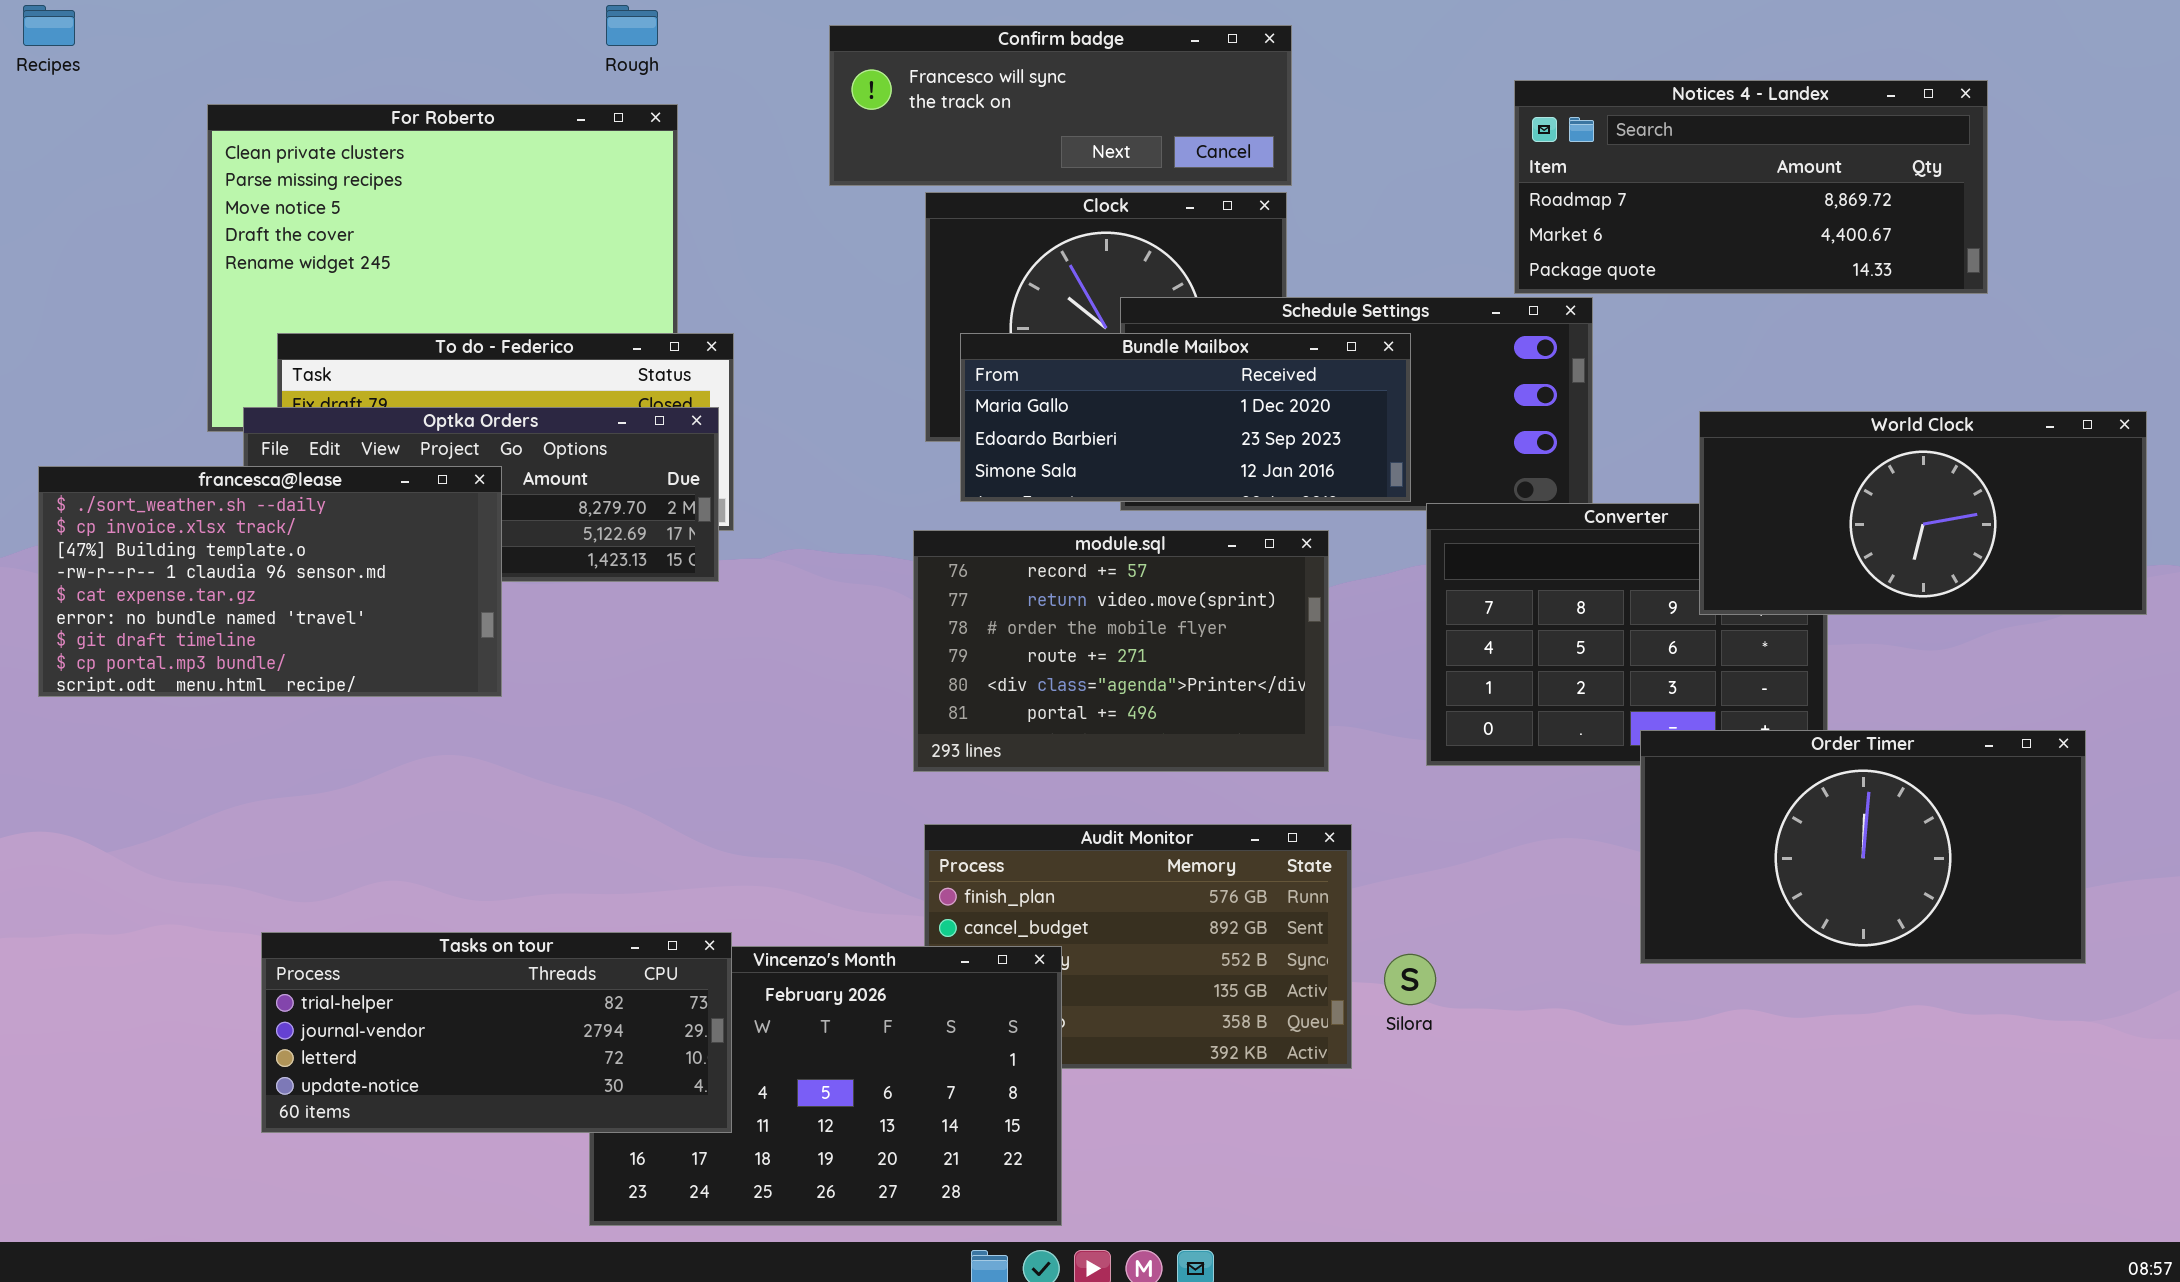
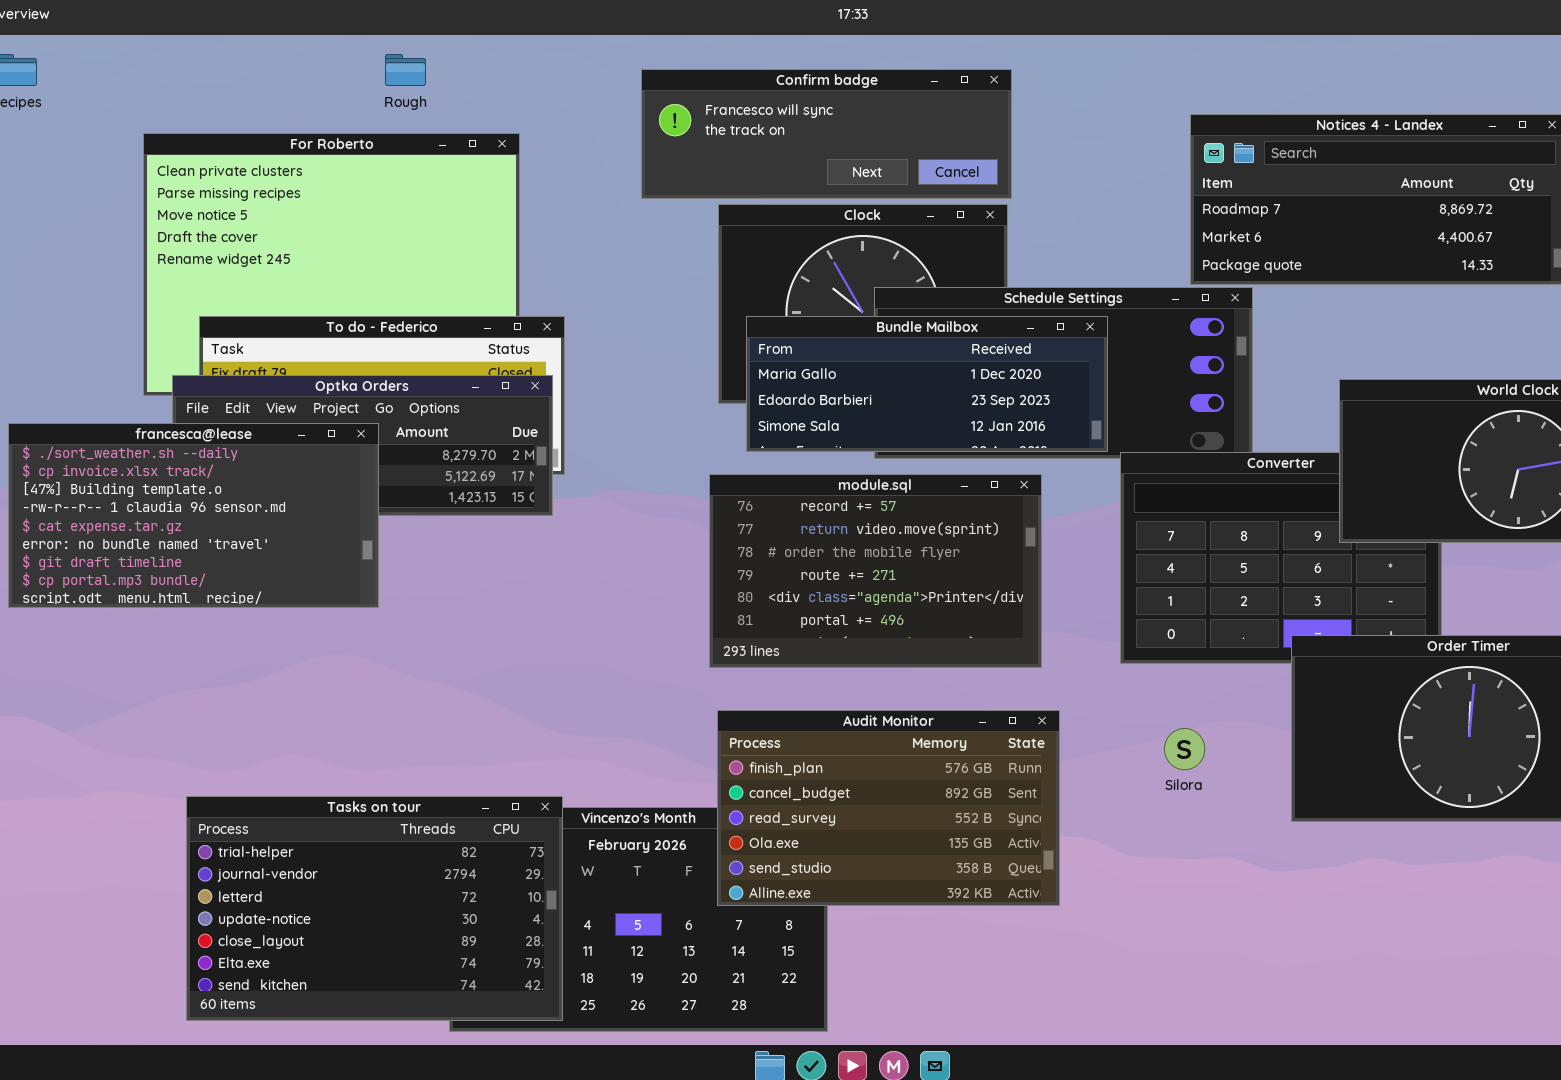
Rough: [606,5,658,46] -> [385,54,426,86], moved
Audit Monitor: [924,824,1352,1069] -> [717,710,1060,906], raised
Tasks on tour: [261,932,732,1133] -> [186,796,563,1021], resized
Silora: [1384,954,1436,1005] -> [1164,728,1205,770], moved

